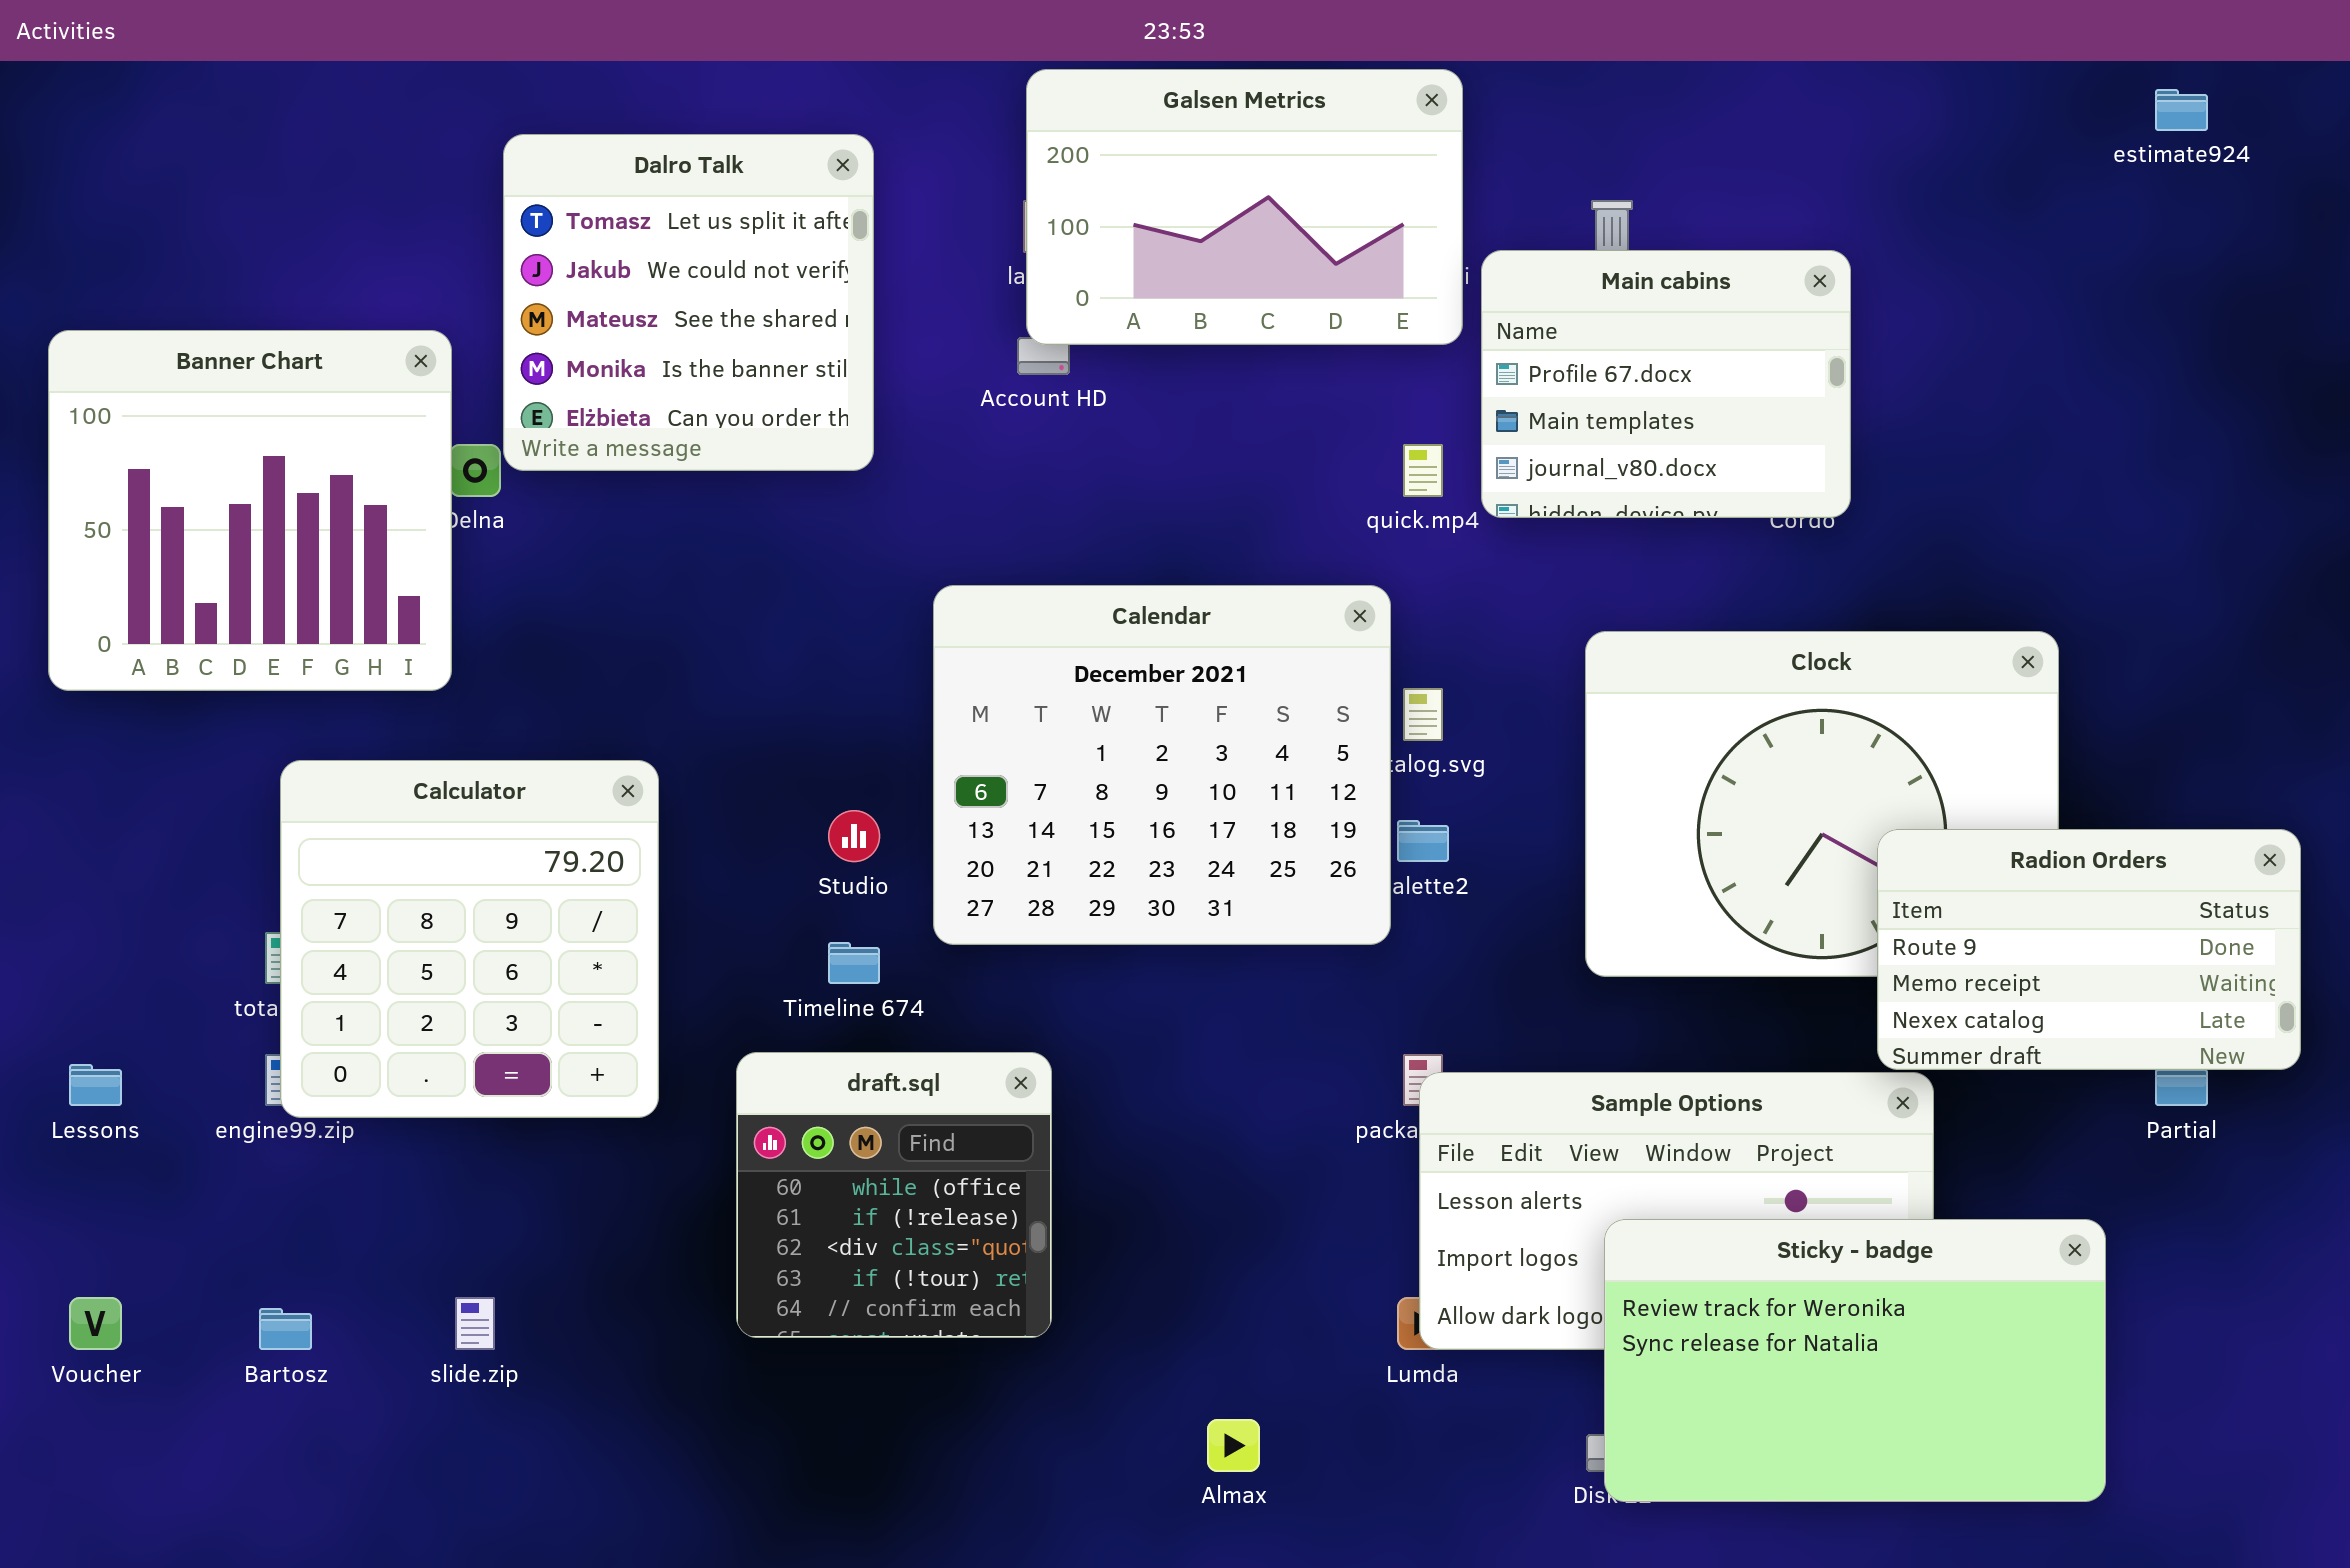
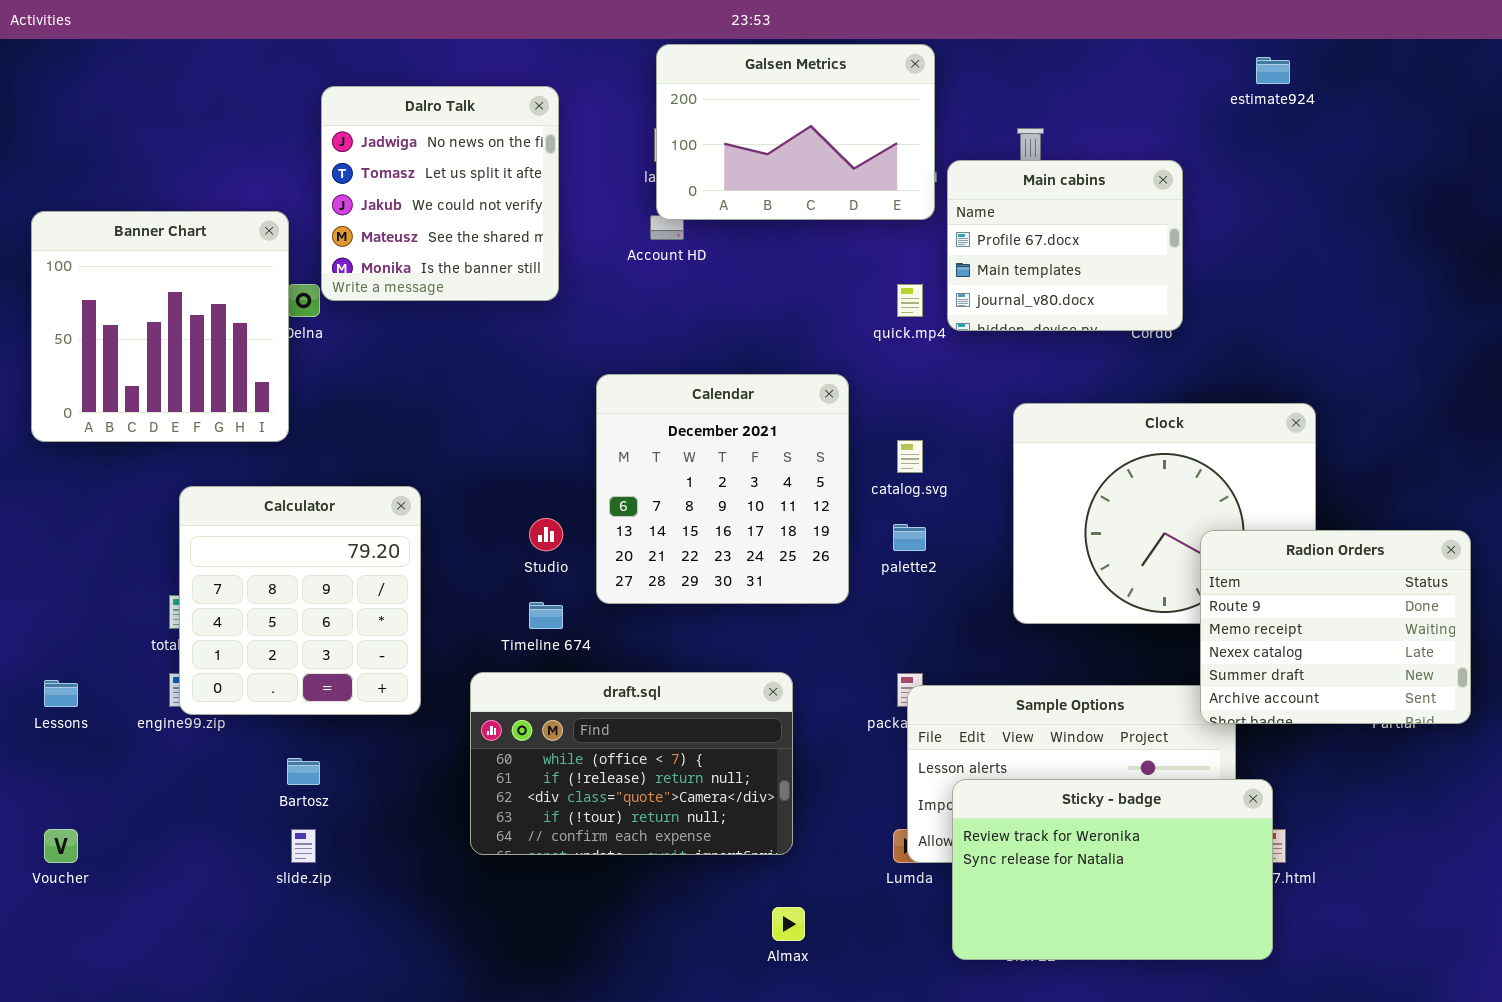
estimate924: [2155,89,2208,131] -> [1256,57,1290,84], moved
Dalro Talk: [503,134,874,471] -> [321,86,559,301], scrolled up 1 row
Calendar: [933,585,1391,945] -> [596,374,849,604], resized
Radion Orders: [1877,829,2301,1070] -> [1200,530,1471,724], resized
draft.sql: [736,1052,1052,1338] -> [470,672,793,855], resized
Sticky - badge: [1604,1219,2106,1502] -> [952,779,1273,960], moved
Bartosz: [259,1308,312,1350] -> [287,758,320,785], moved

